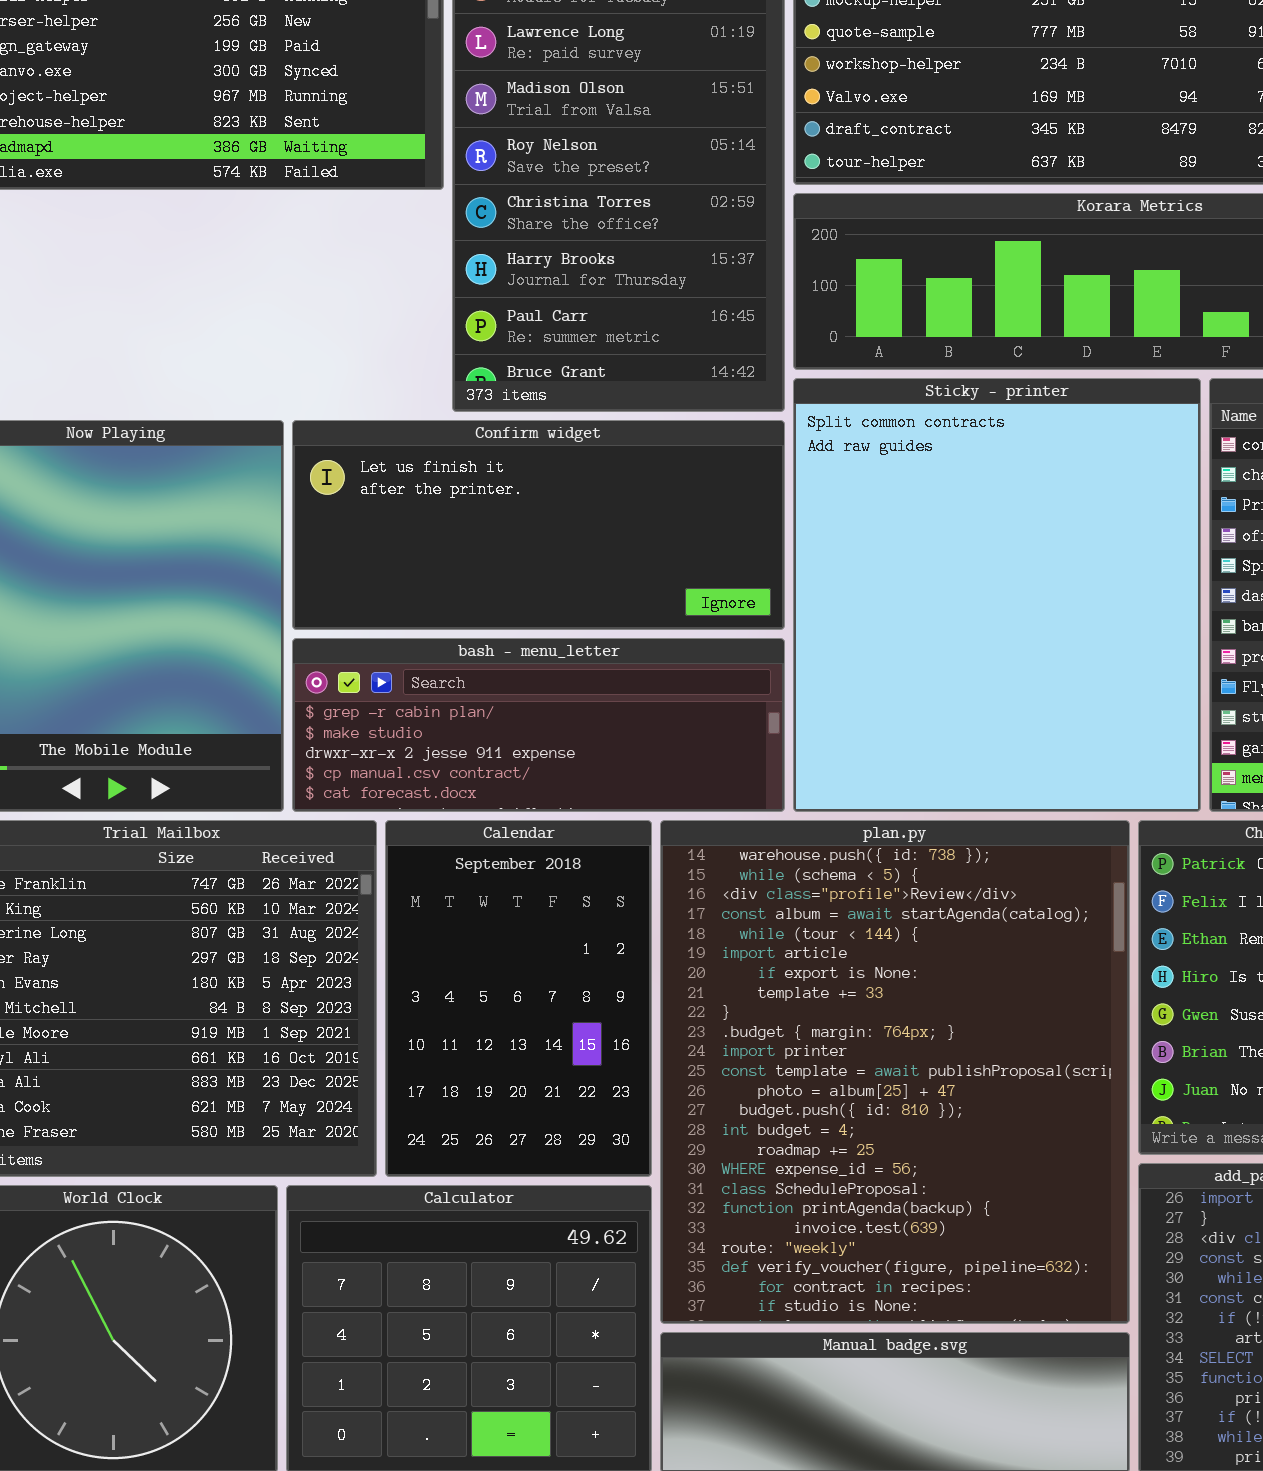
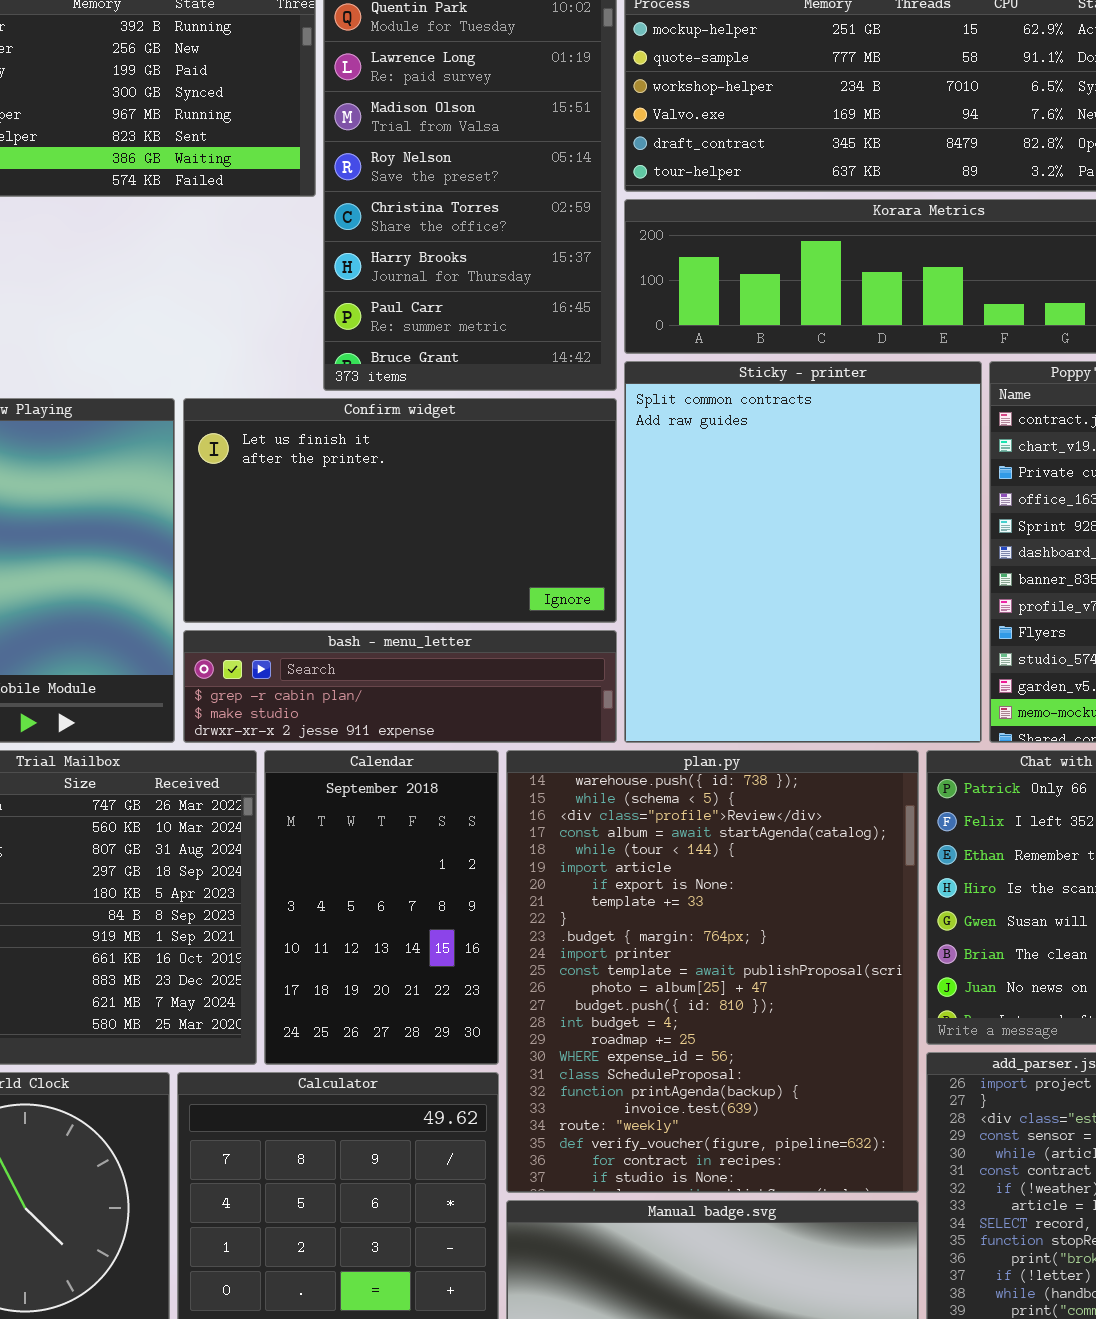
Confirm widget: [292,420,785,630] -> [183,398,617,623], resized
bash - menu_letter: [292,638,785,812] -> [183,630,617,743], resized

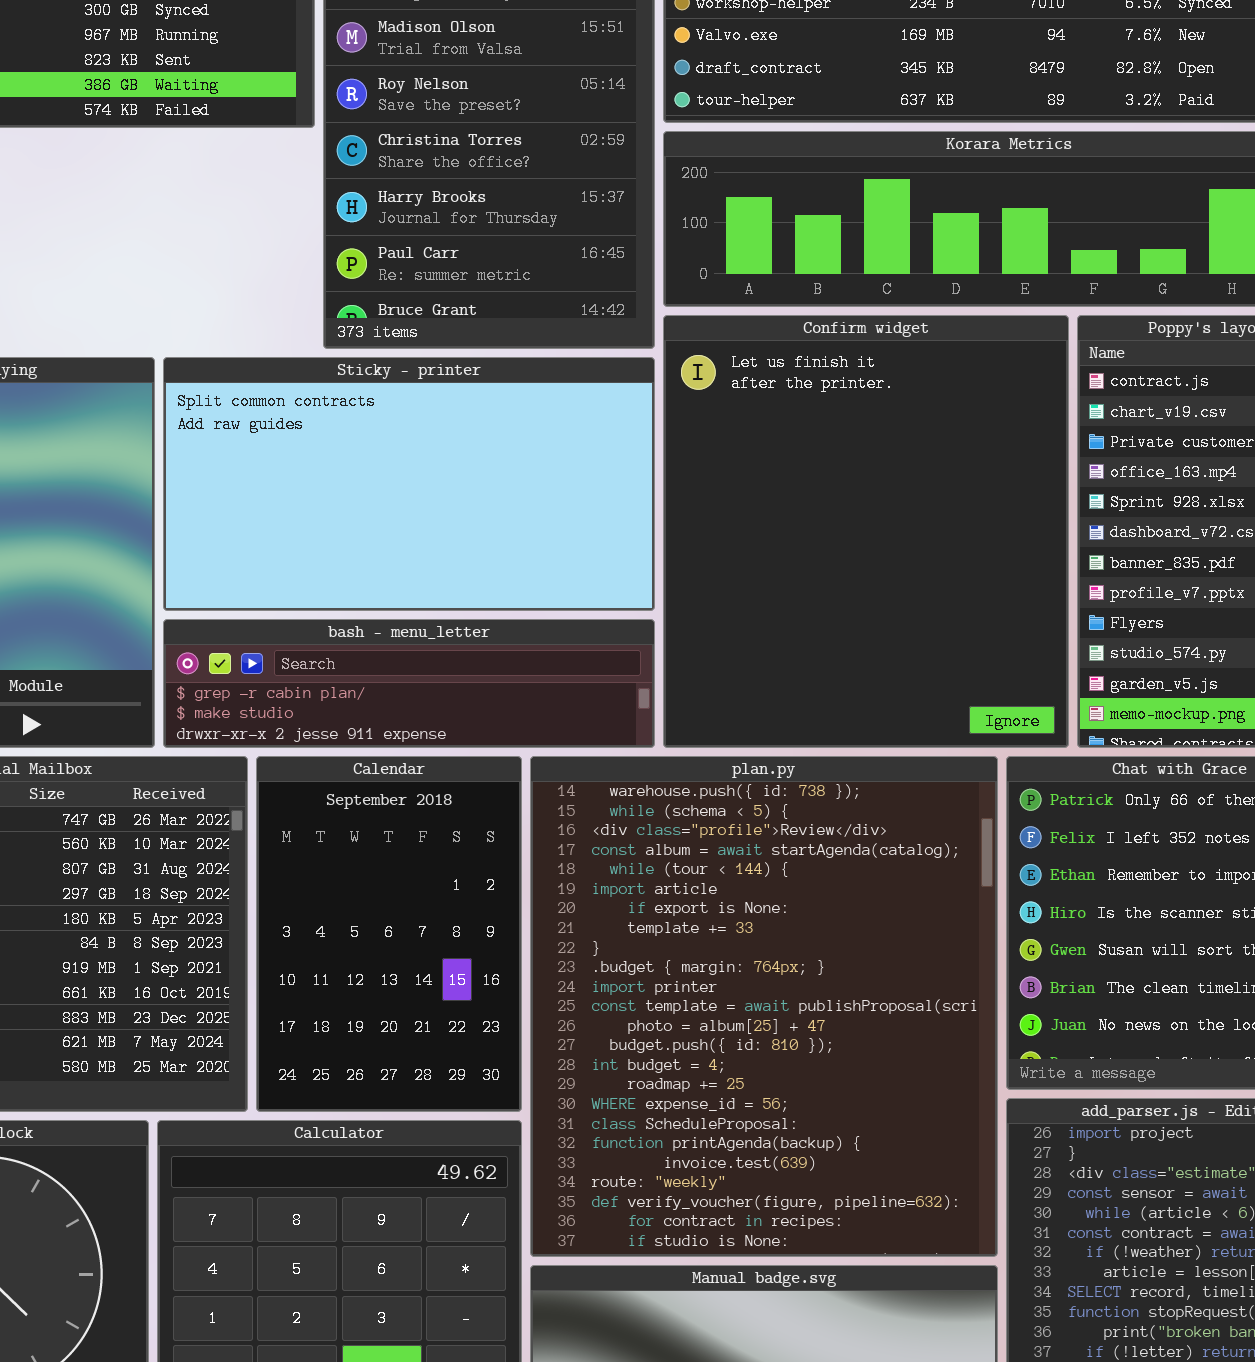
Sticky - printer: [624,361,982,743] -> [163,357,655,611], moved, resized
Confirm widget: [183,398,617,623] -> [663,315,1069,748], moved, resized

